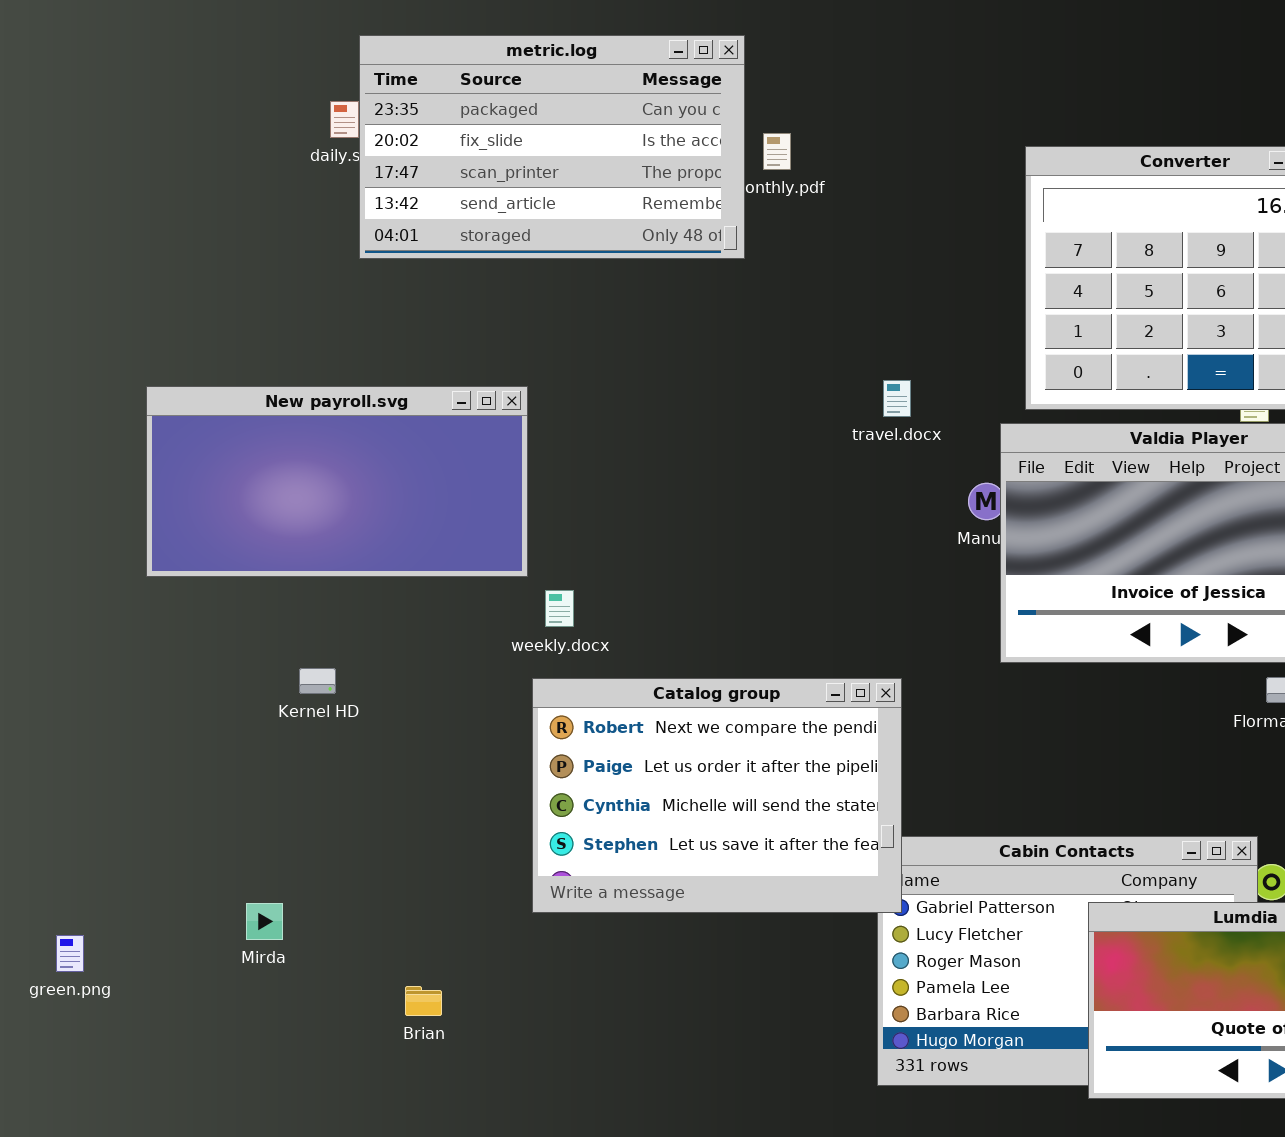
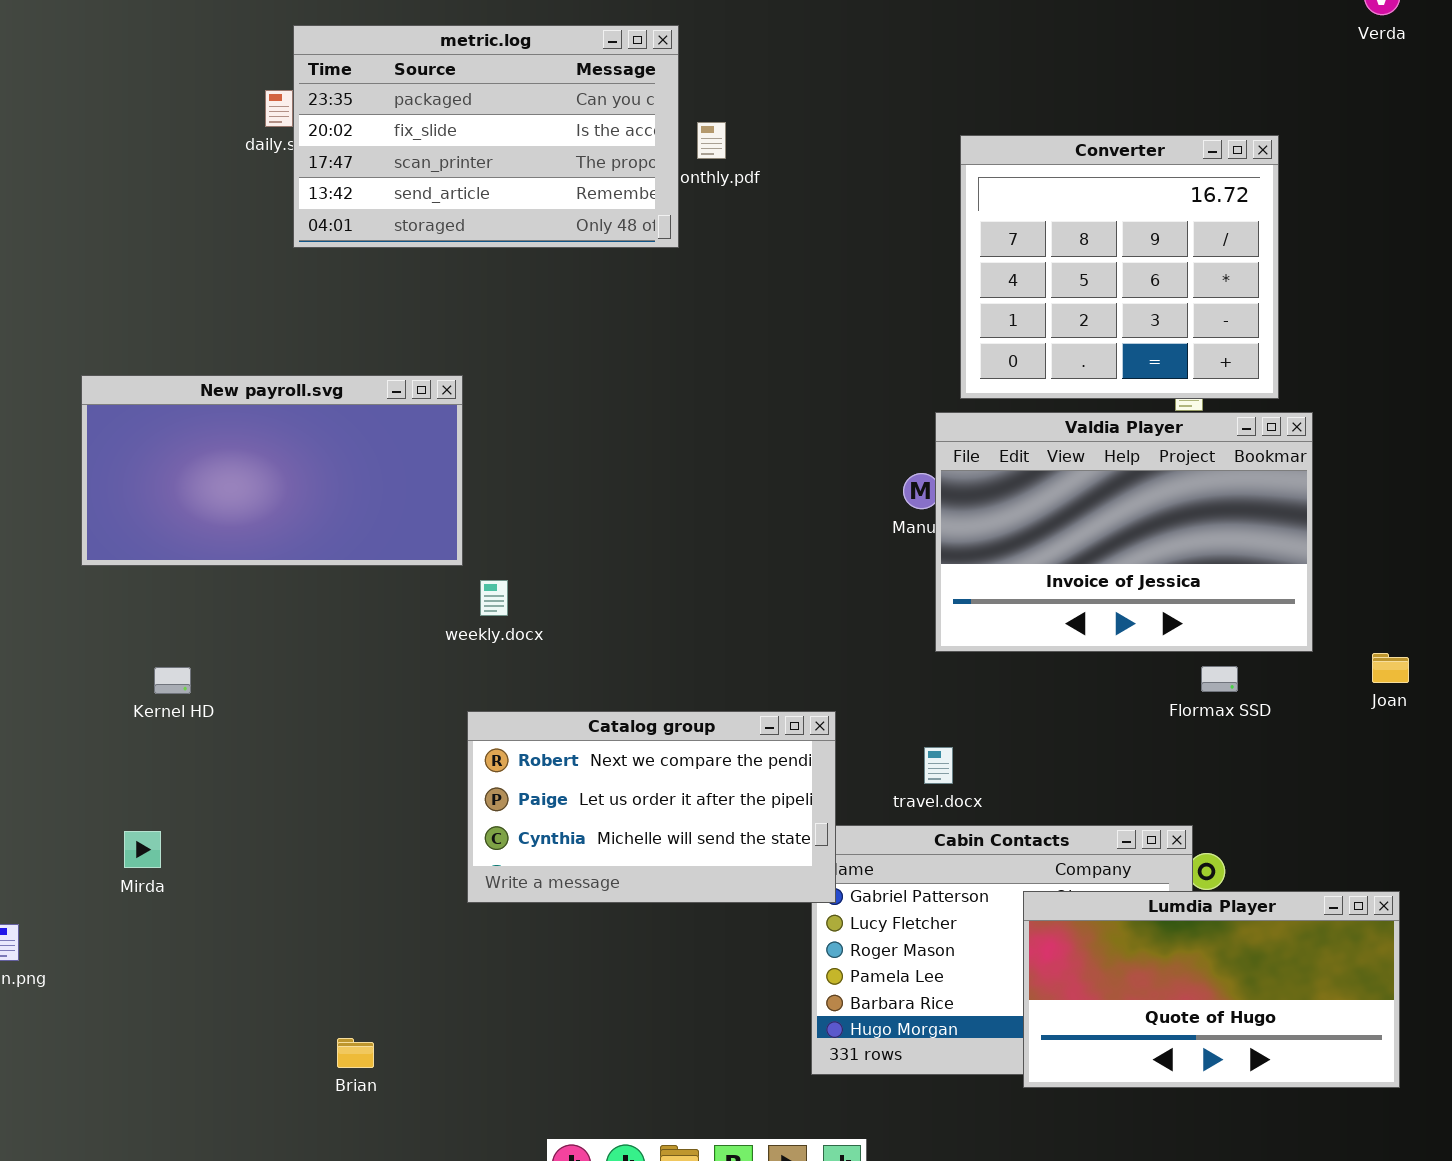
travel.docx: [883,380,911,417] -> [924,747,953,784], moved
Kernel HD: [299,668,336,694] -> [154,667,191,694], moved
Catalog group: [532,678,902,913] -> [467,711,836,903], resized
Mirda: [246,903,283,940] -> [124,831,161,868], moved
Brian: [405,986,442,1016] -> [337,1038,374,1068], moved

